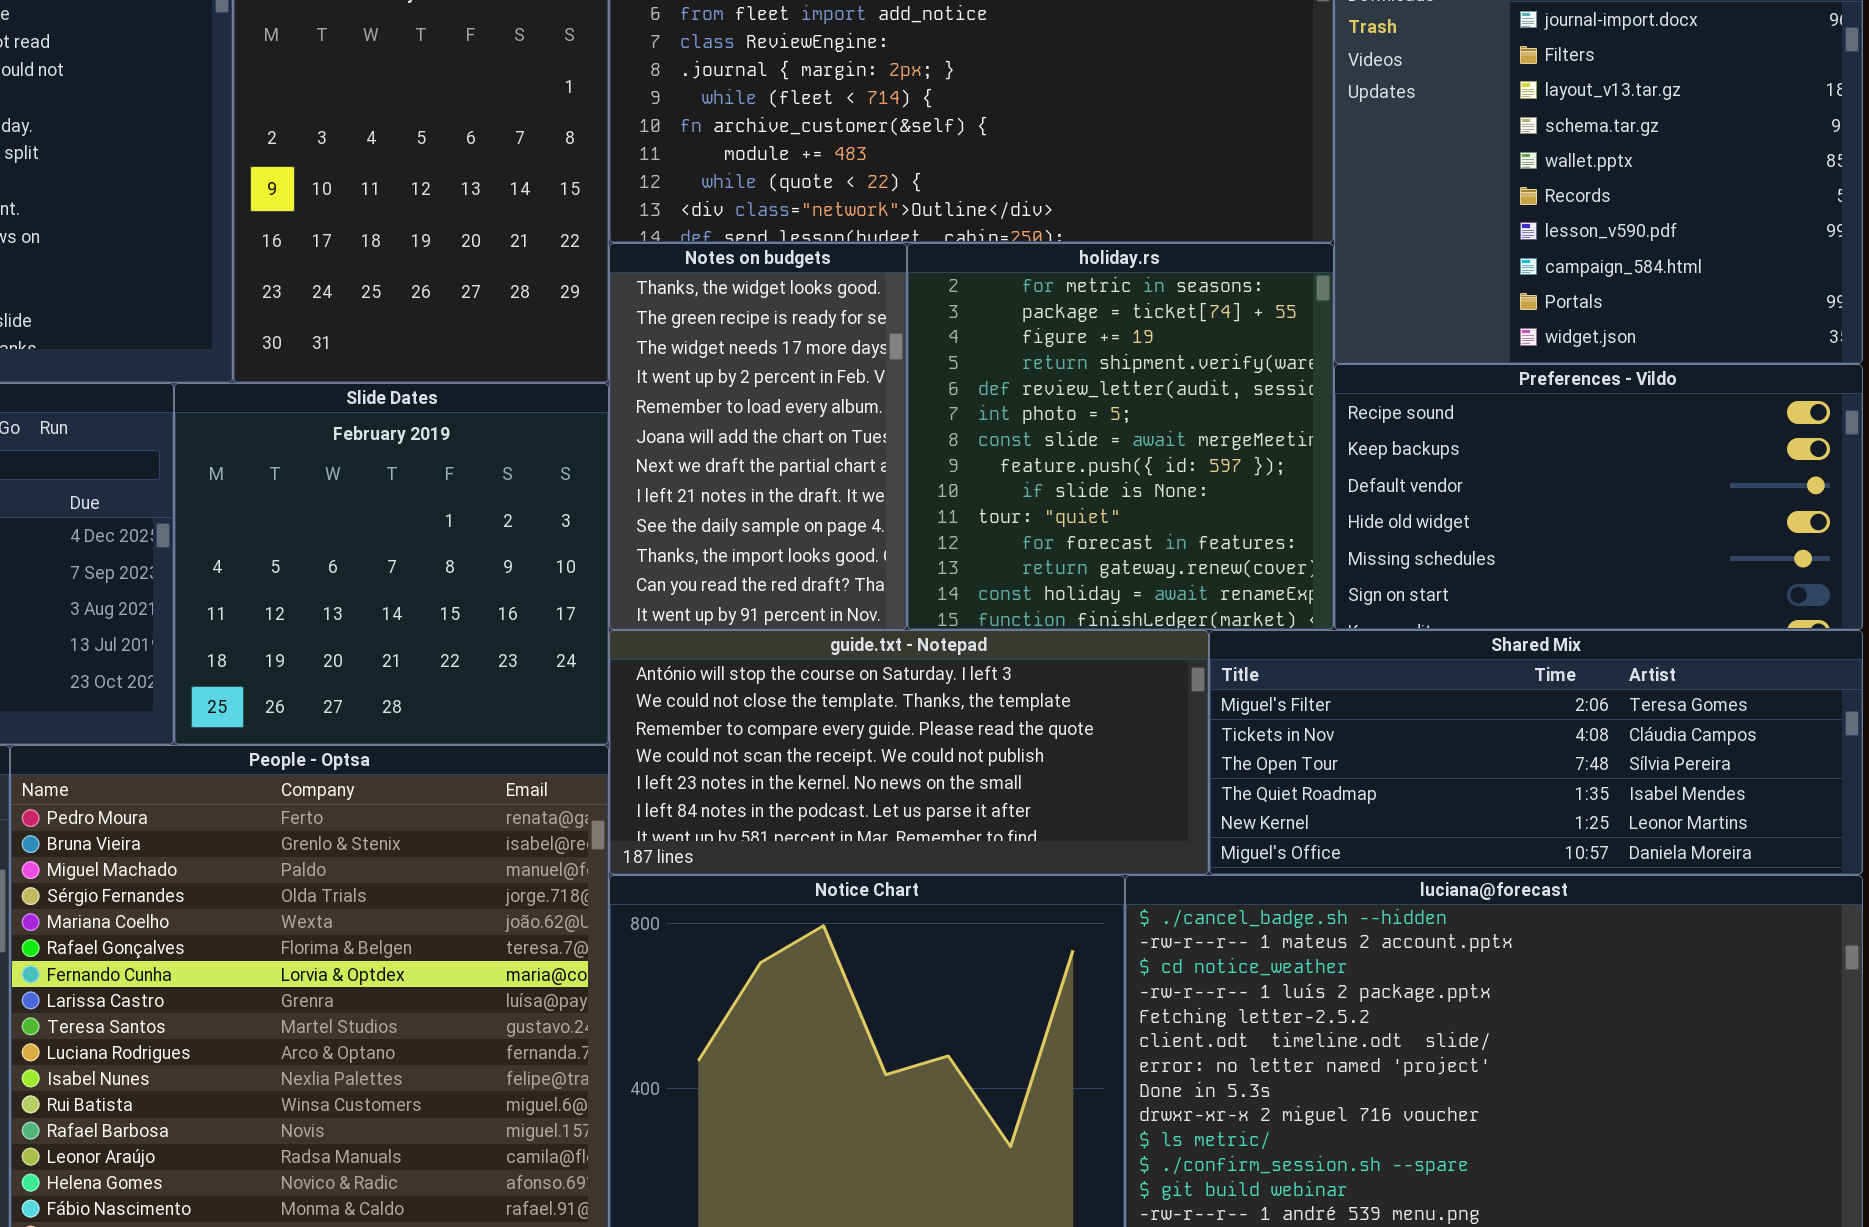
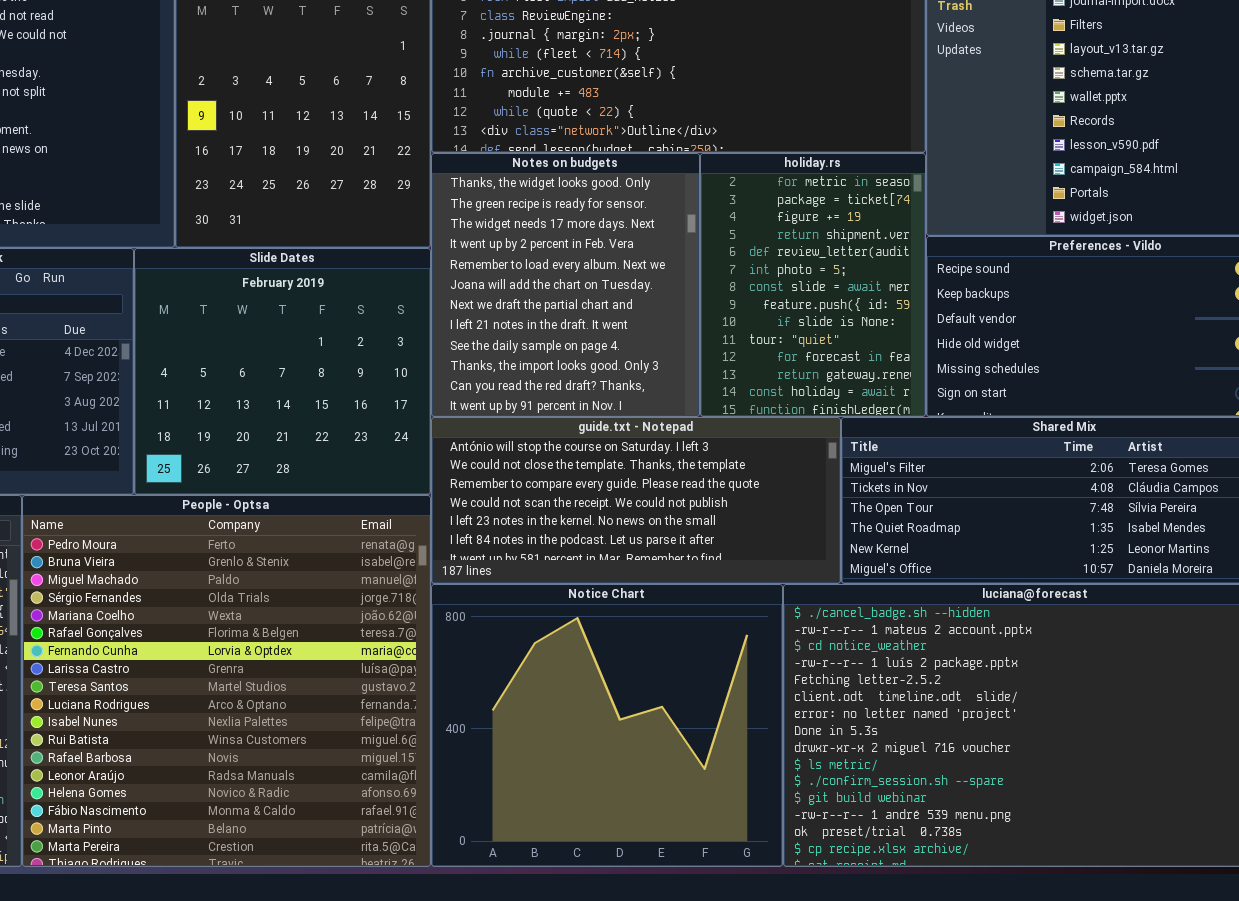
Notes on budgets: [609,243,907,630] -> [431,153,700,417], resized
holiday.rs: [907,243,1334,630] -> [700,153,926,417], resized

